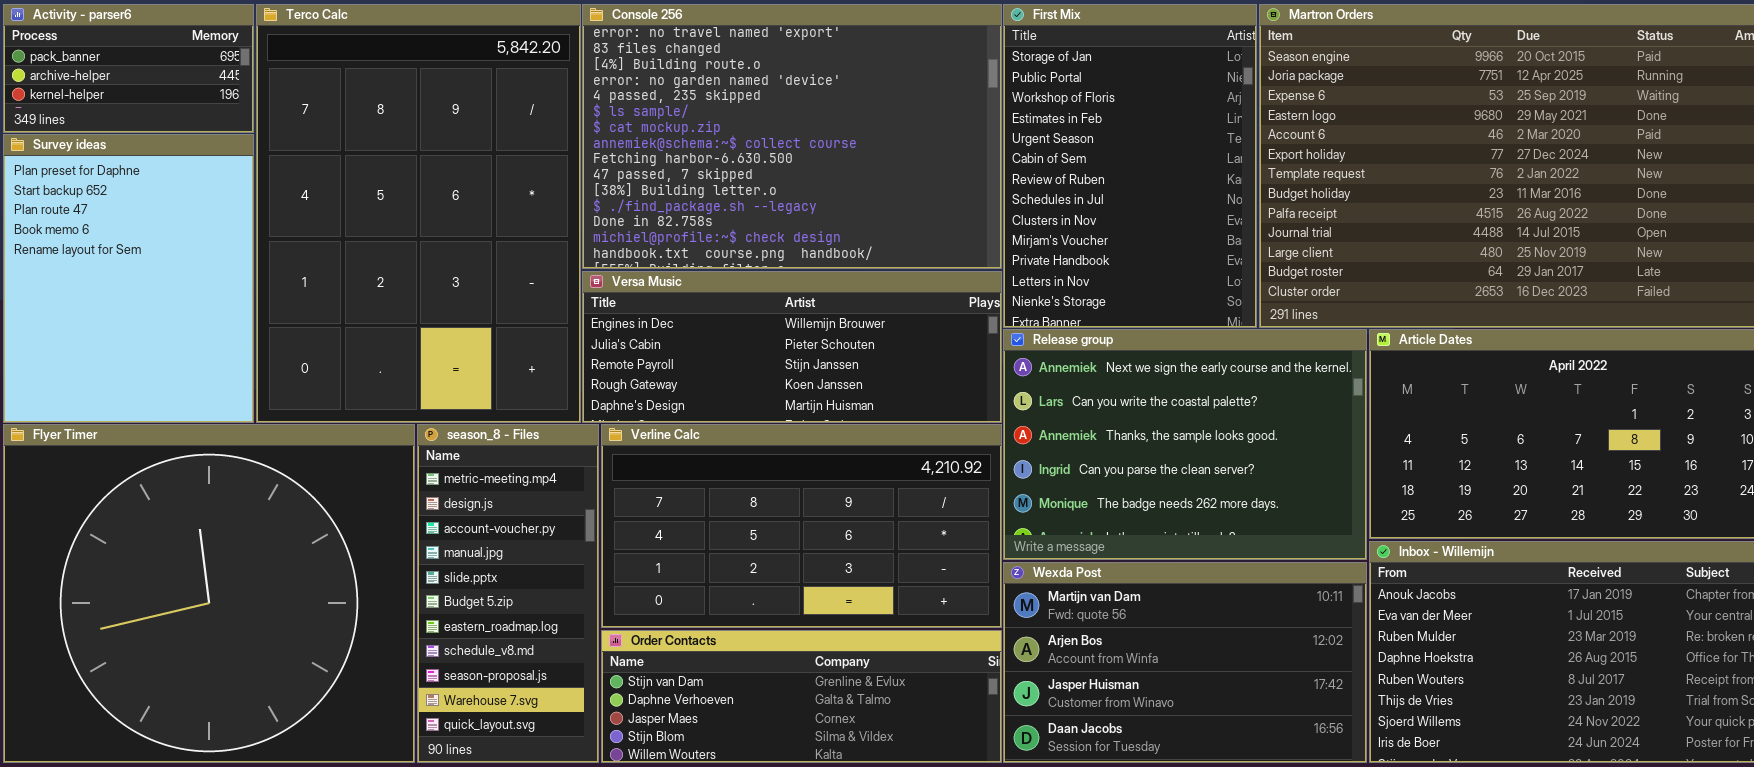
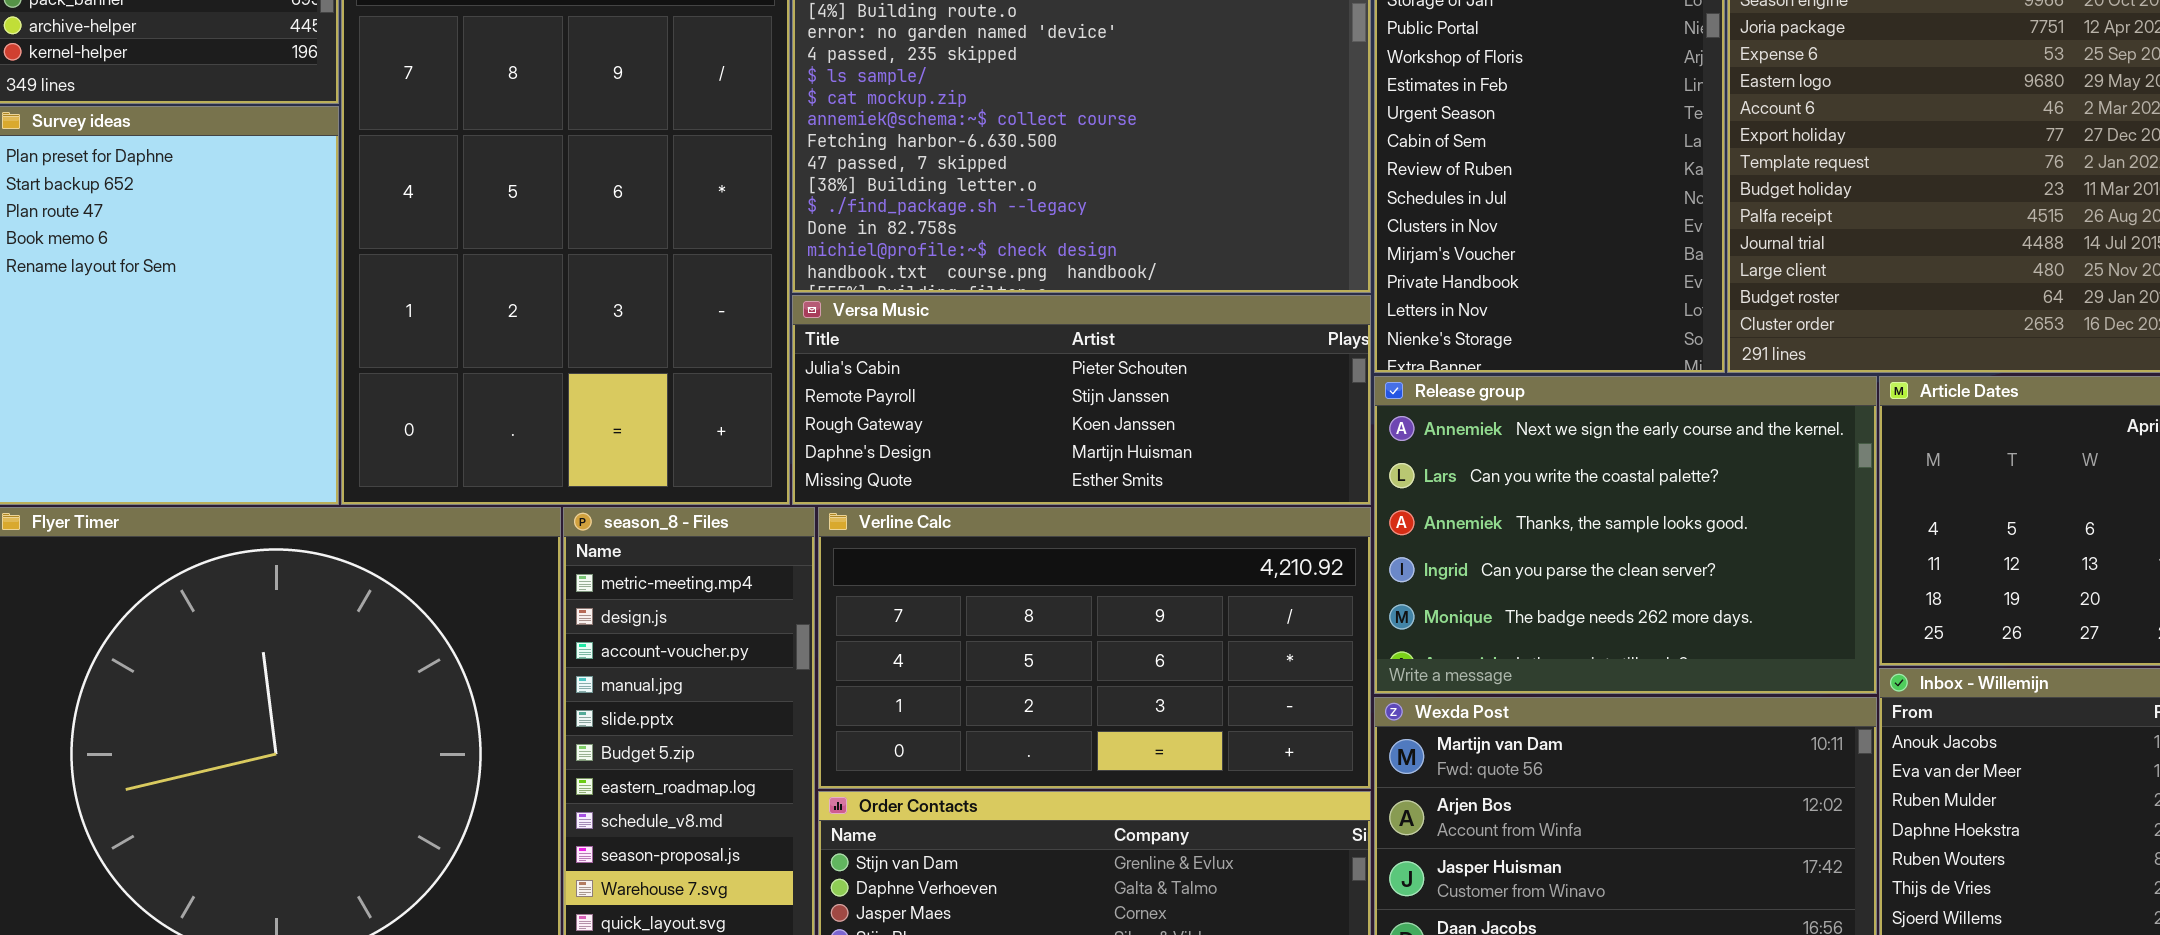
Versa Music: [582,271,1002,423] -> [792,295,1371,505], scrolled down 1 row

